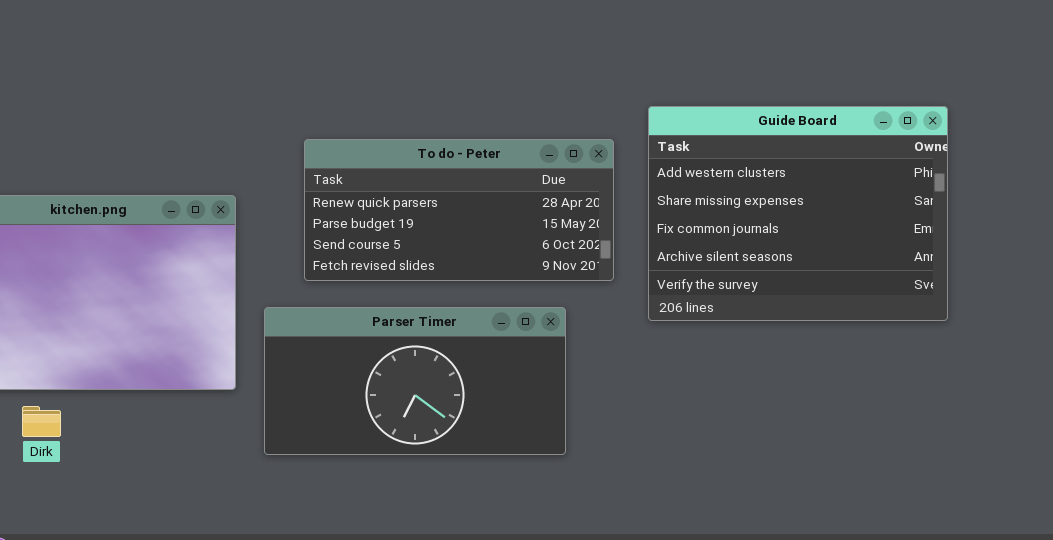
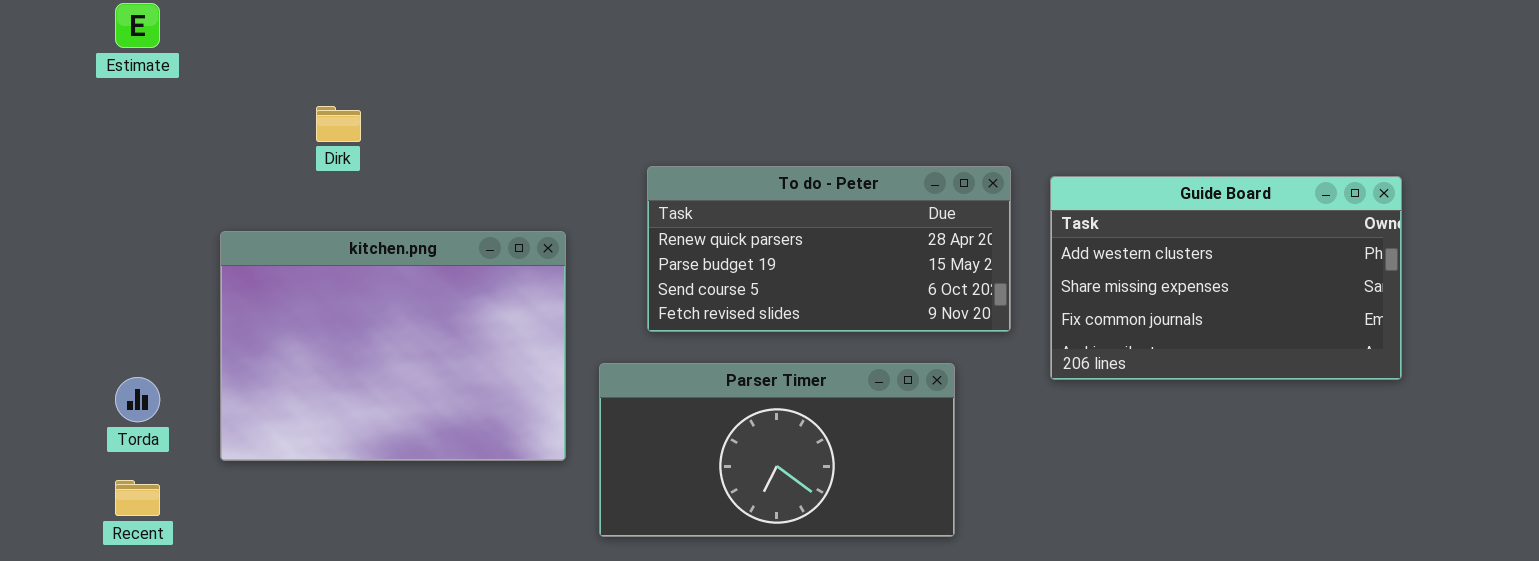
Guide Board: [648,106,948,321] -> [1050,176,1402,380], resized
Dirk: [22,406,61,437] -> [316,106,361,142], moved

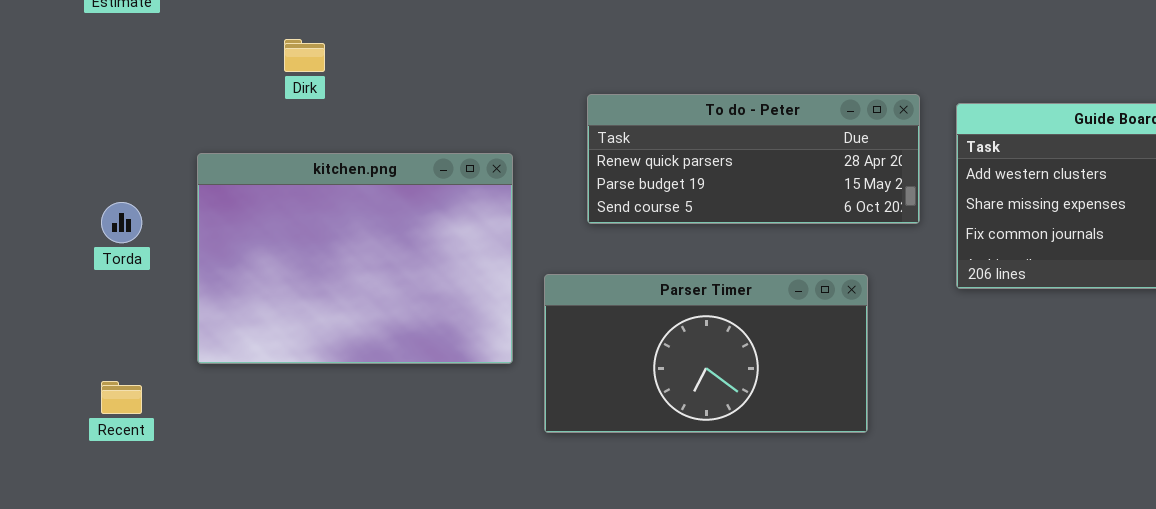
To do - Peter: [647,166,1011,332] -> [587,94,920,224], resized
Torda: [115,377,160,422] -> [101,202,142,243], moved

